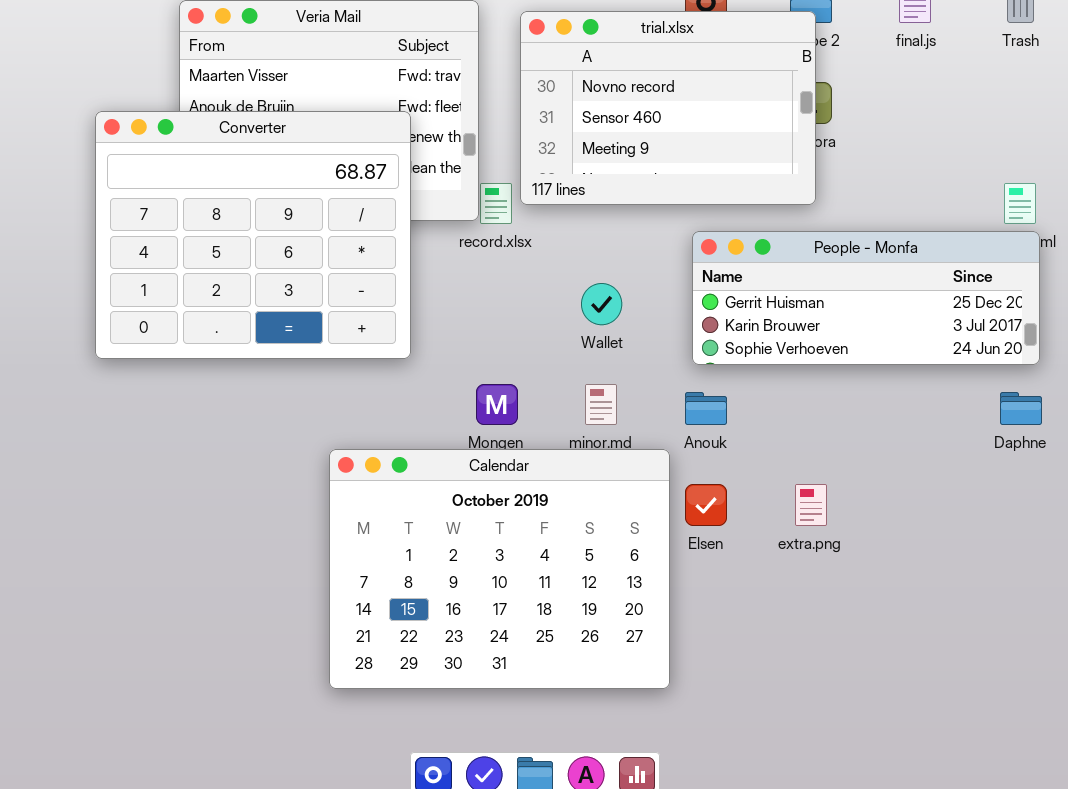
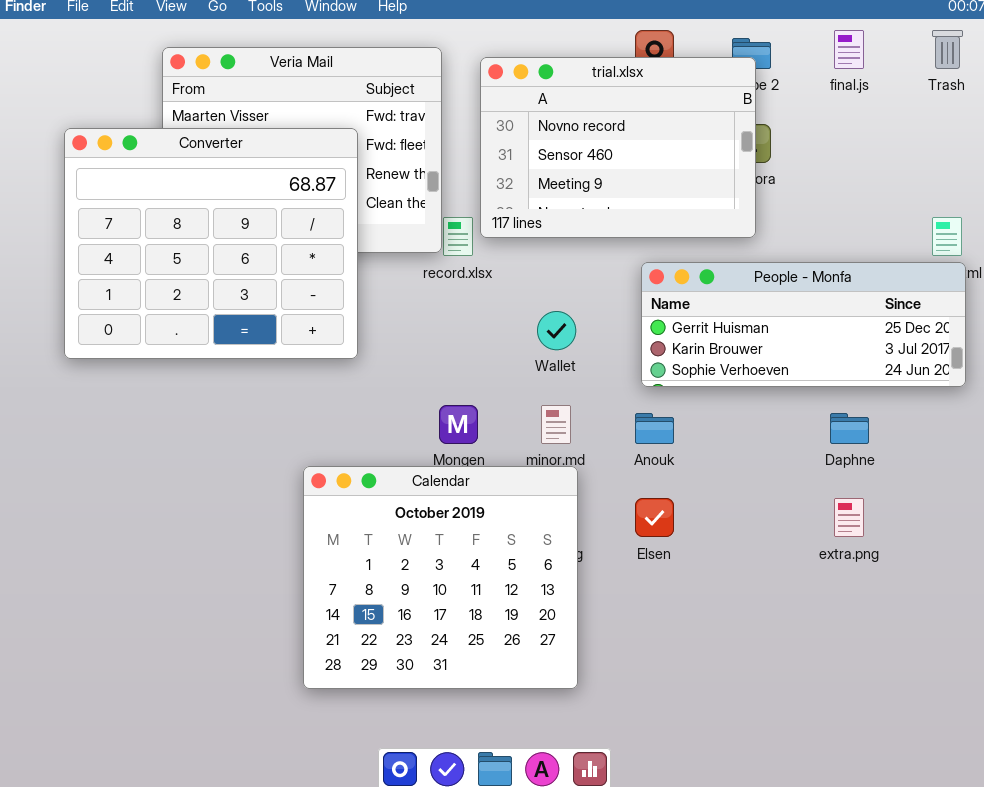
Converter: [95,111,411,359] -> [64,128,358,359], moved
Daphne: [1000,392,1042,425] -> [830,413,869,444], moved
Calendar: [329,449,670,689] -> [303,466,578,689], resized
extra.png: [795,484,827,526] -> [834,498,864,537], moved

